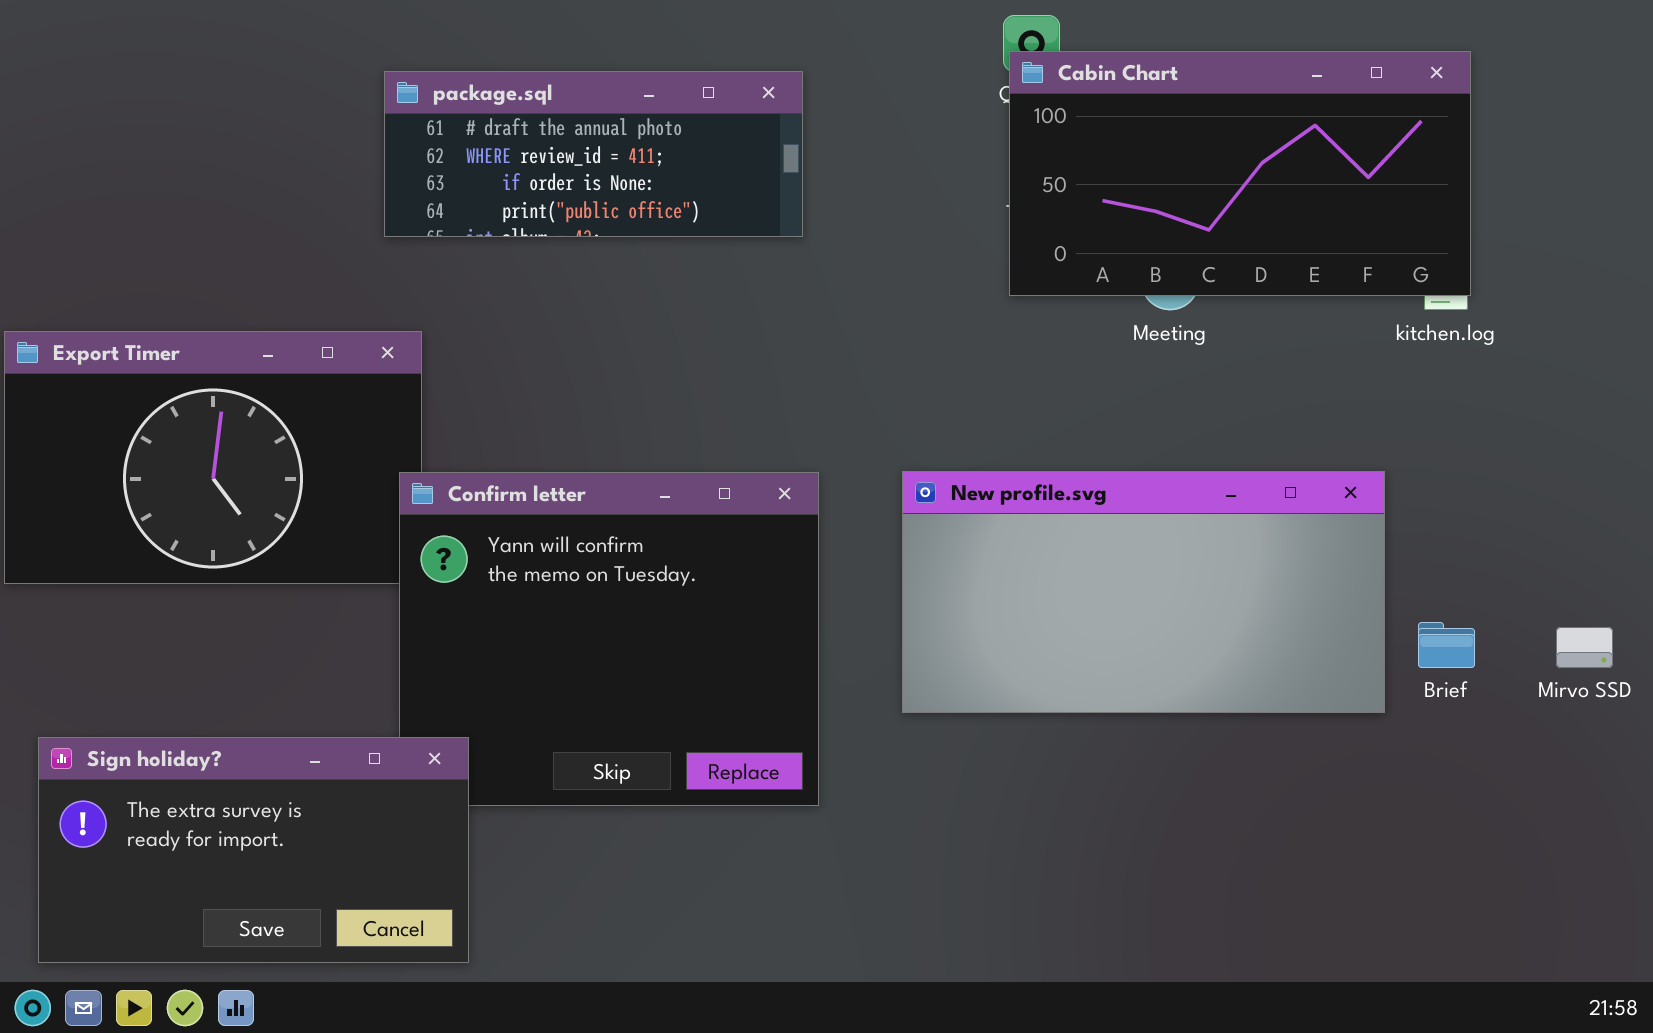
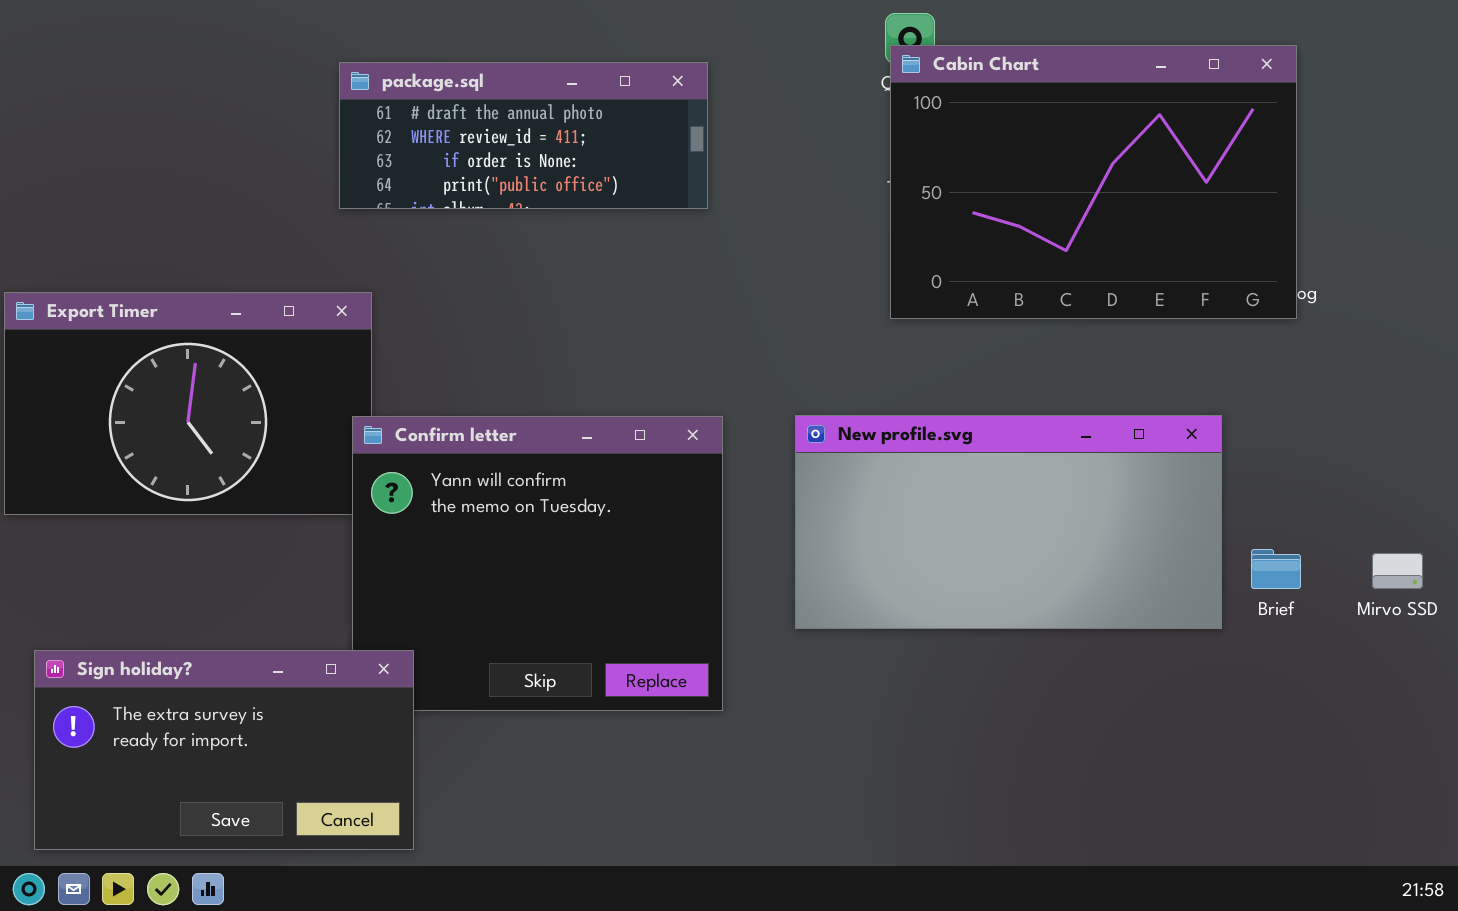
Cabin Chart: [1009,51,1471,296] -> [890,45,1297,319], resized

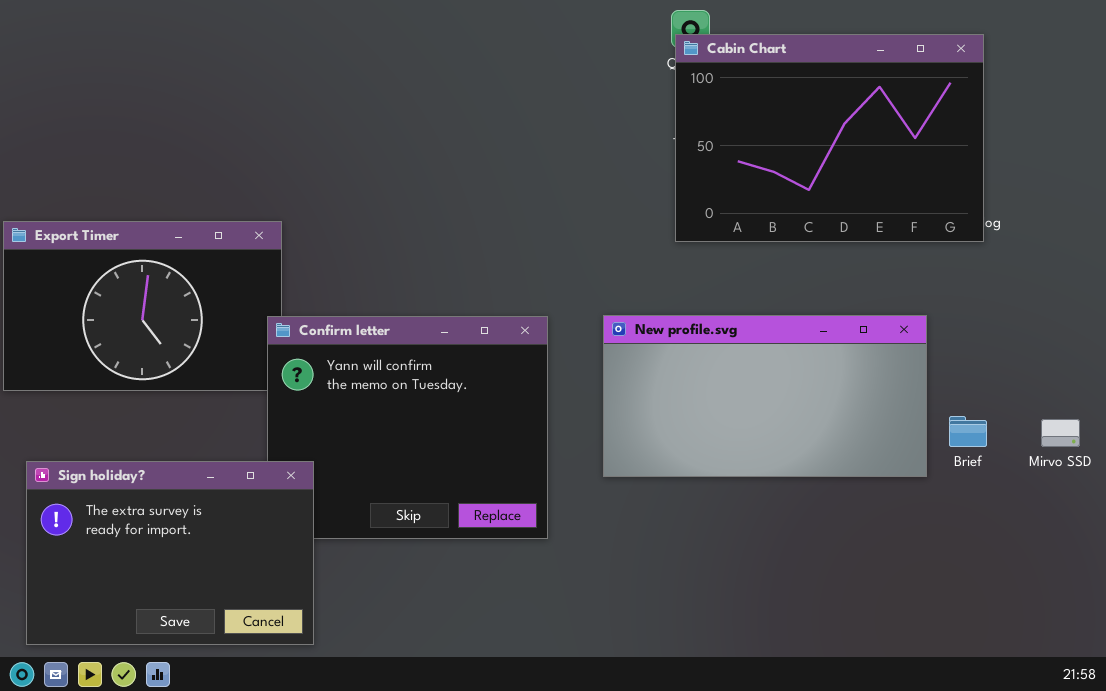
package.sql: [339,62,708,209] -> none, closed
Sign holiday?: [34,650,414,850] -> [26,461,314,645], resized

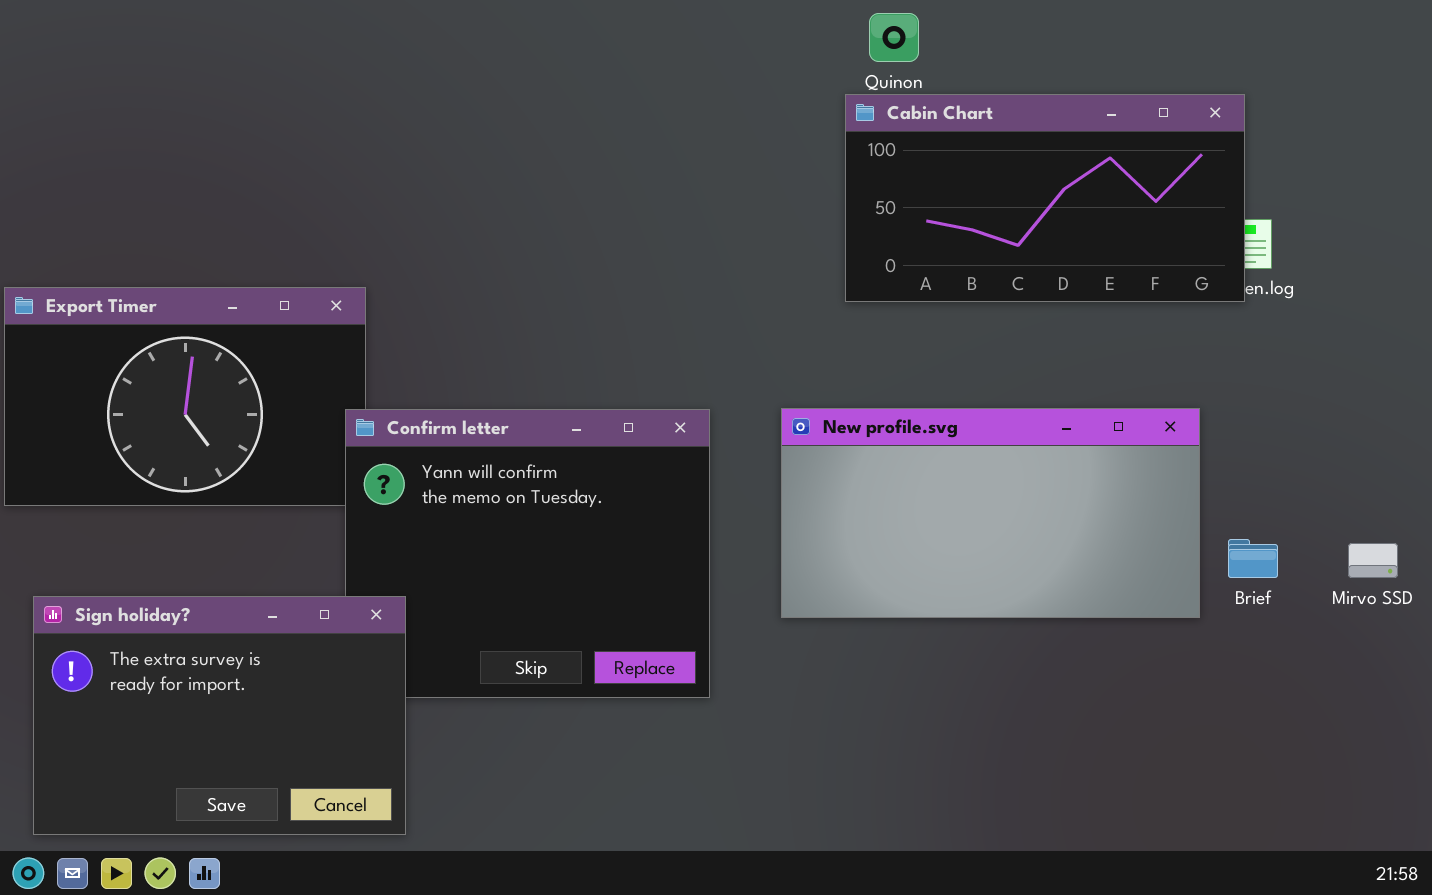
Cabin Chart: [675,34,984,242] -> [845,94,1245,302], moved, resized

